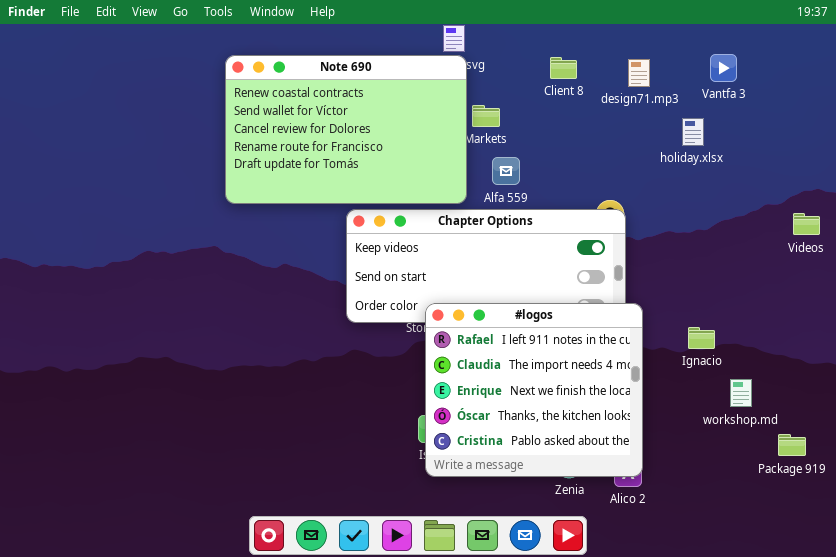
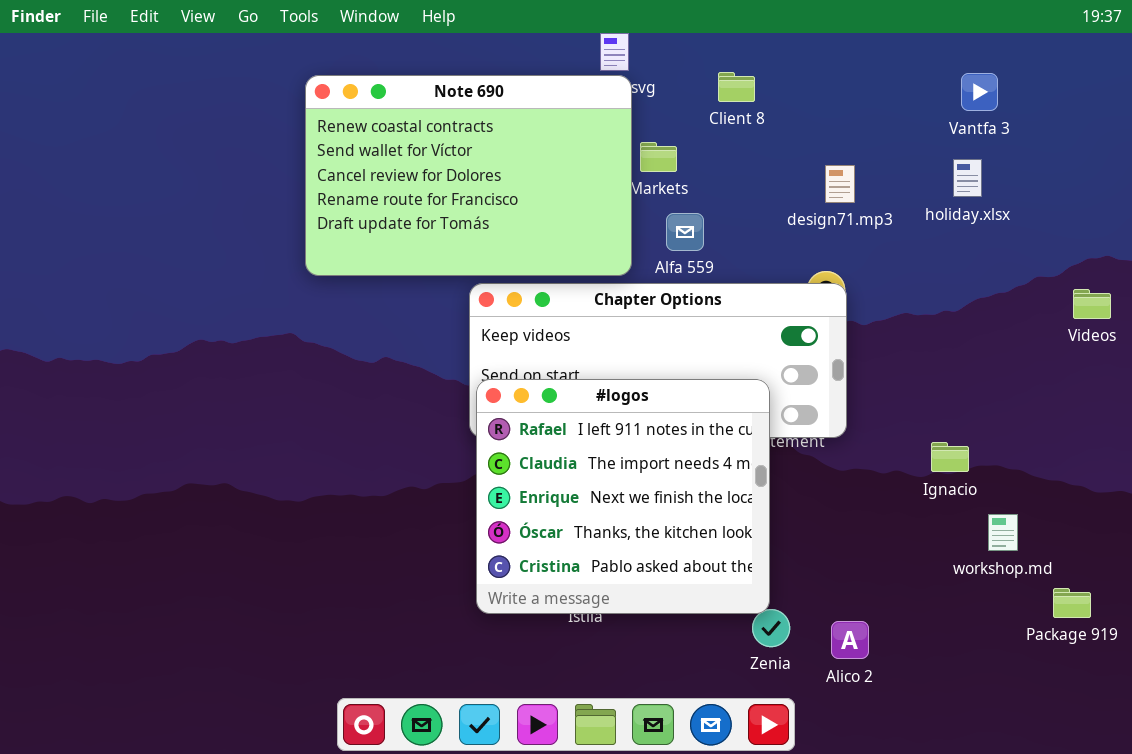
Client 8: [550,57,577,79] -> [718,72,755,102], moved
design71.mp3: [628,59,650,87] -> [825,165,855,203], moved
holiday.xlsx: [682,118,704,146] -> [953,159,982,197], moved
#logos: [425,303,643,477] -> [476,379,770,614], moved

